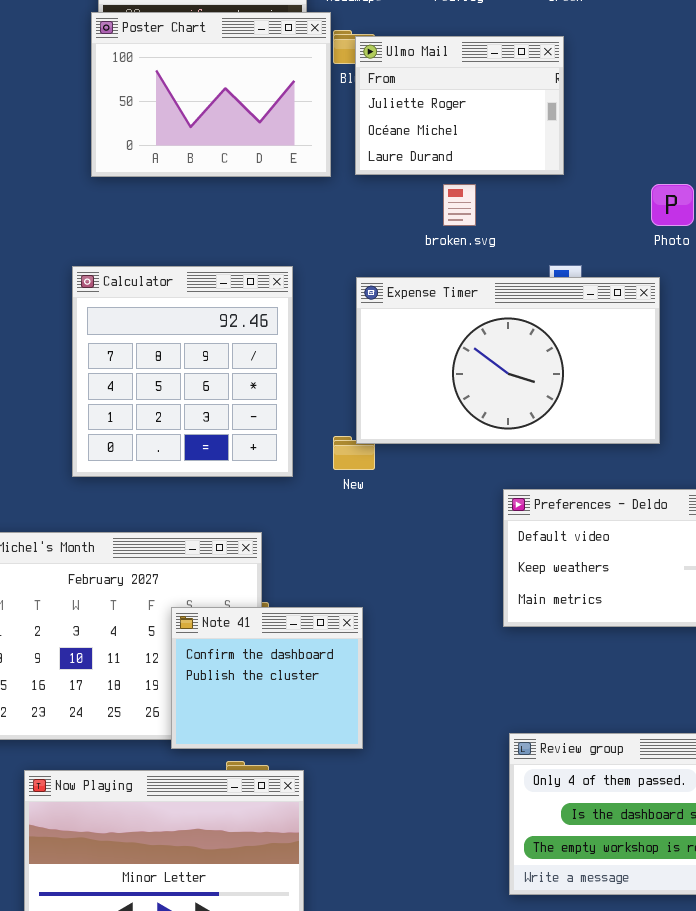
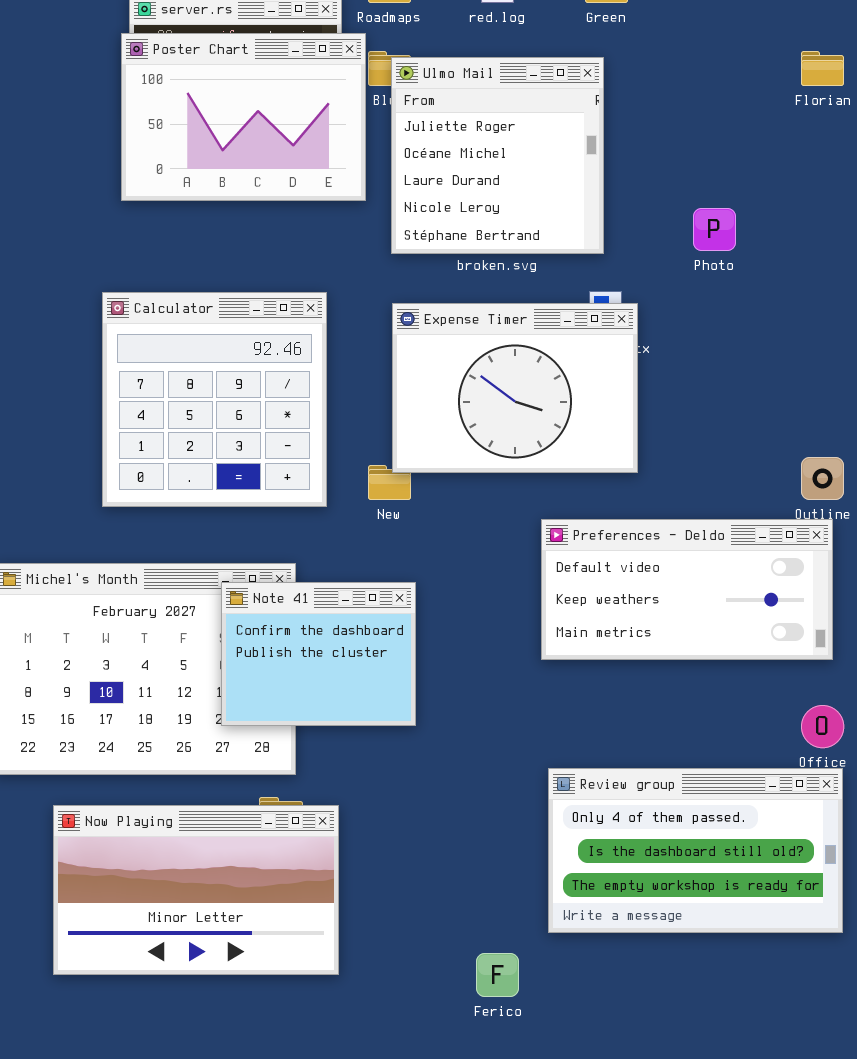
Ulmo Mail: [355,36,564,175] -> [391,57,604,254], resized
Expense Timer: [356,277,660,444] -> [392,303,638,473], resized
Note 41: [171,607,363,749] -> [221,582,416,726], moved

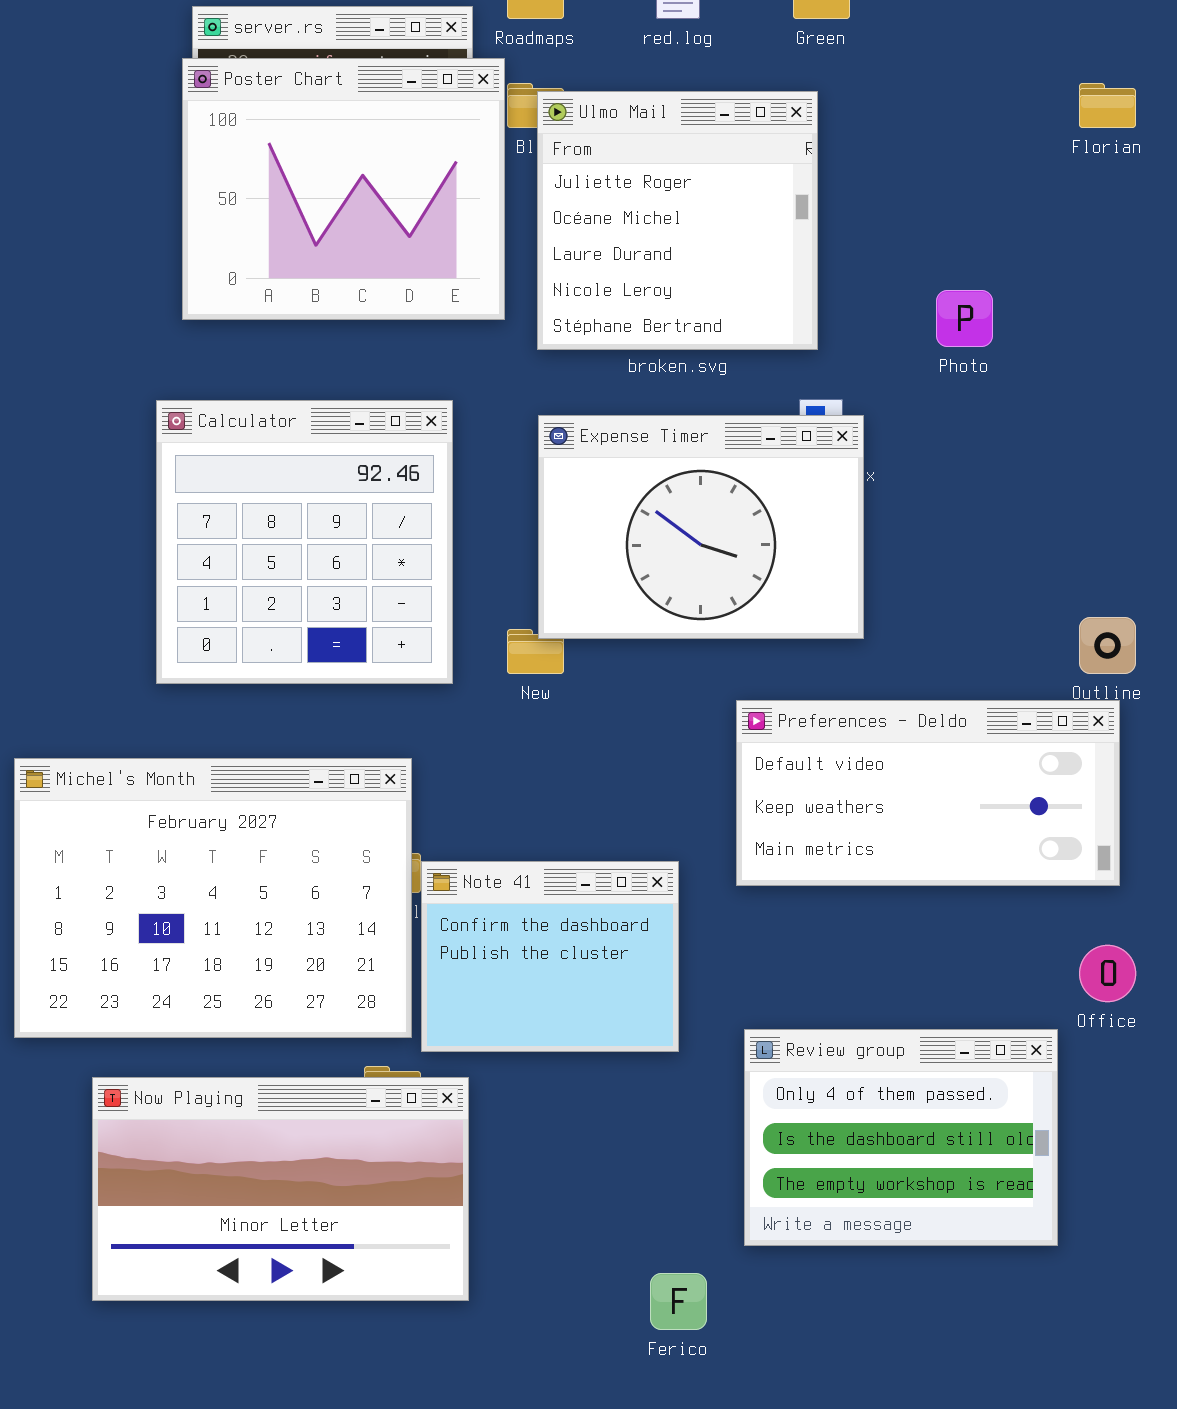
Poster Chart: [121,33,366,201] -> [182,58,505,320], resized
Note 41: [221,582,416,726] -> [421,861,679,1052], moved
Review group: [548,768,843,933] -> [744,1029,1058,1246], resized

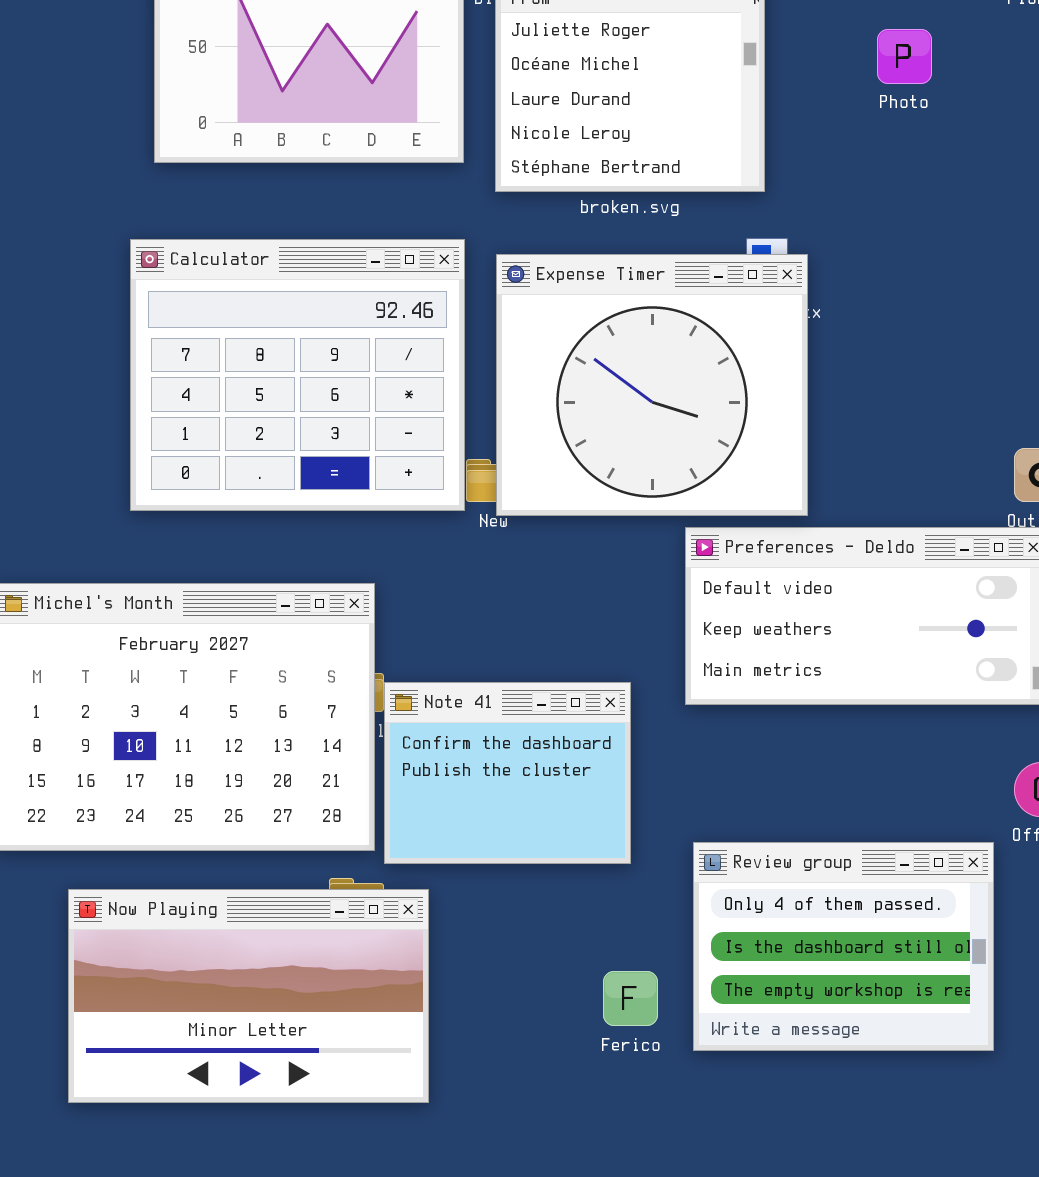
Photo: [936,290,993,347] -> [877,29,932,84], moved
Calculator: [156,400,453,684] -> [130,239,465,511], resized
Expense Timer: [538,415,864,639] -> [496,254,808,516], resized
Ferico: [650,1273,707,1330] -> [603,971,658,1026], moved

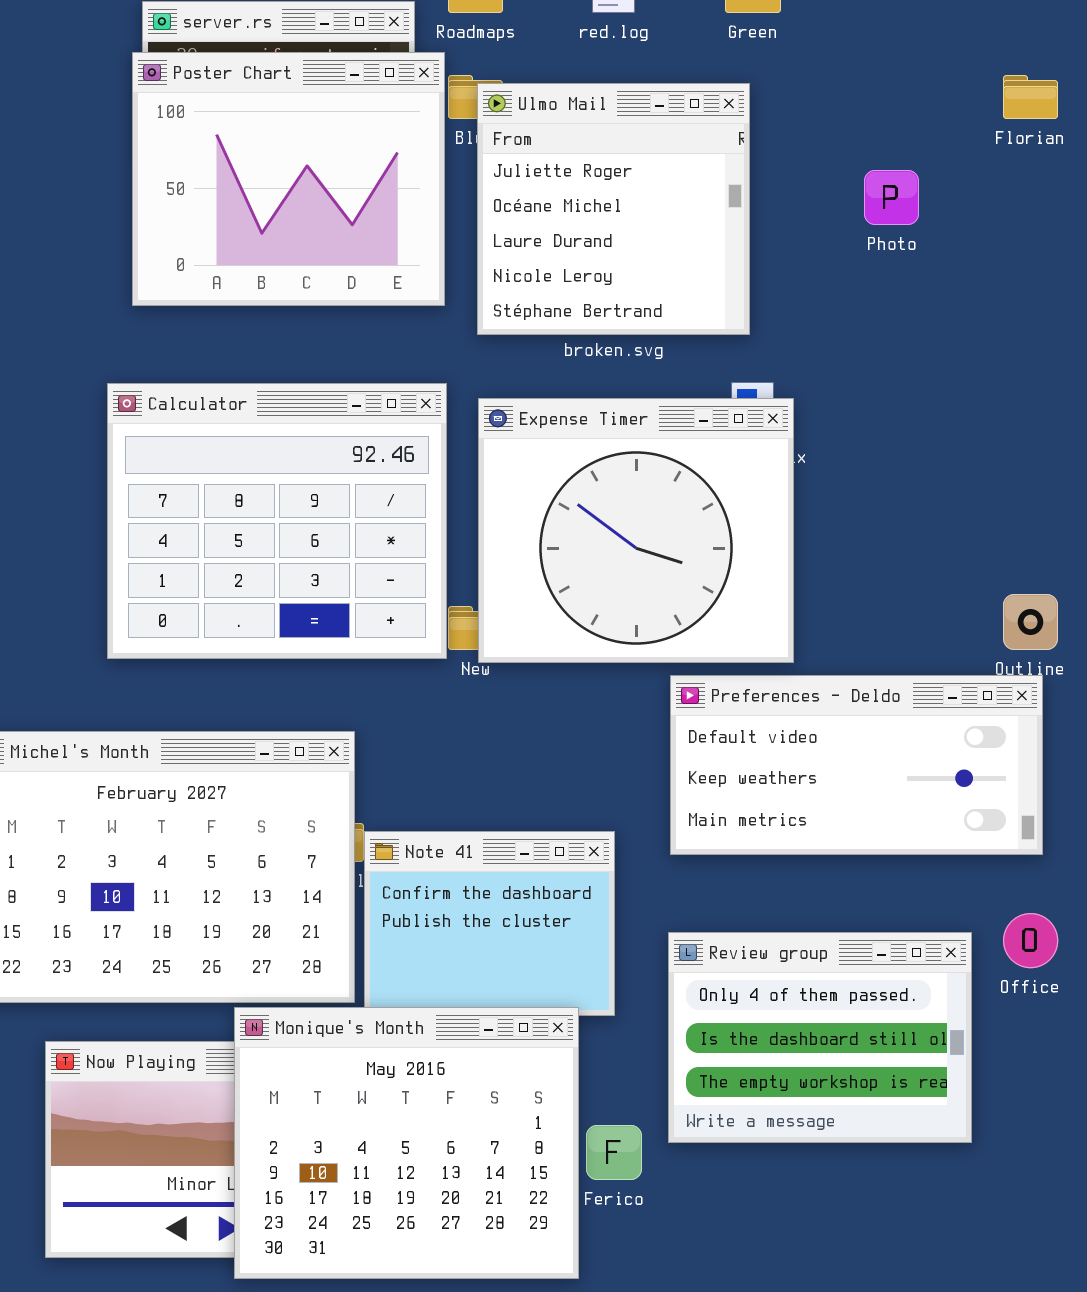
Review group: [693,842,994,1051] -> [668,932,972,1143], moved
Monique's Month: none -> [234,1007,579,1279], opened

